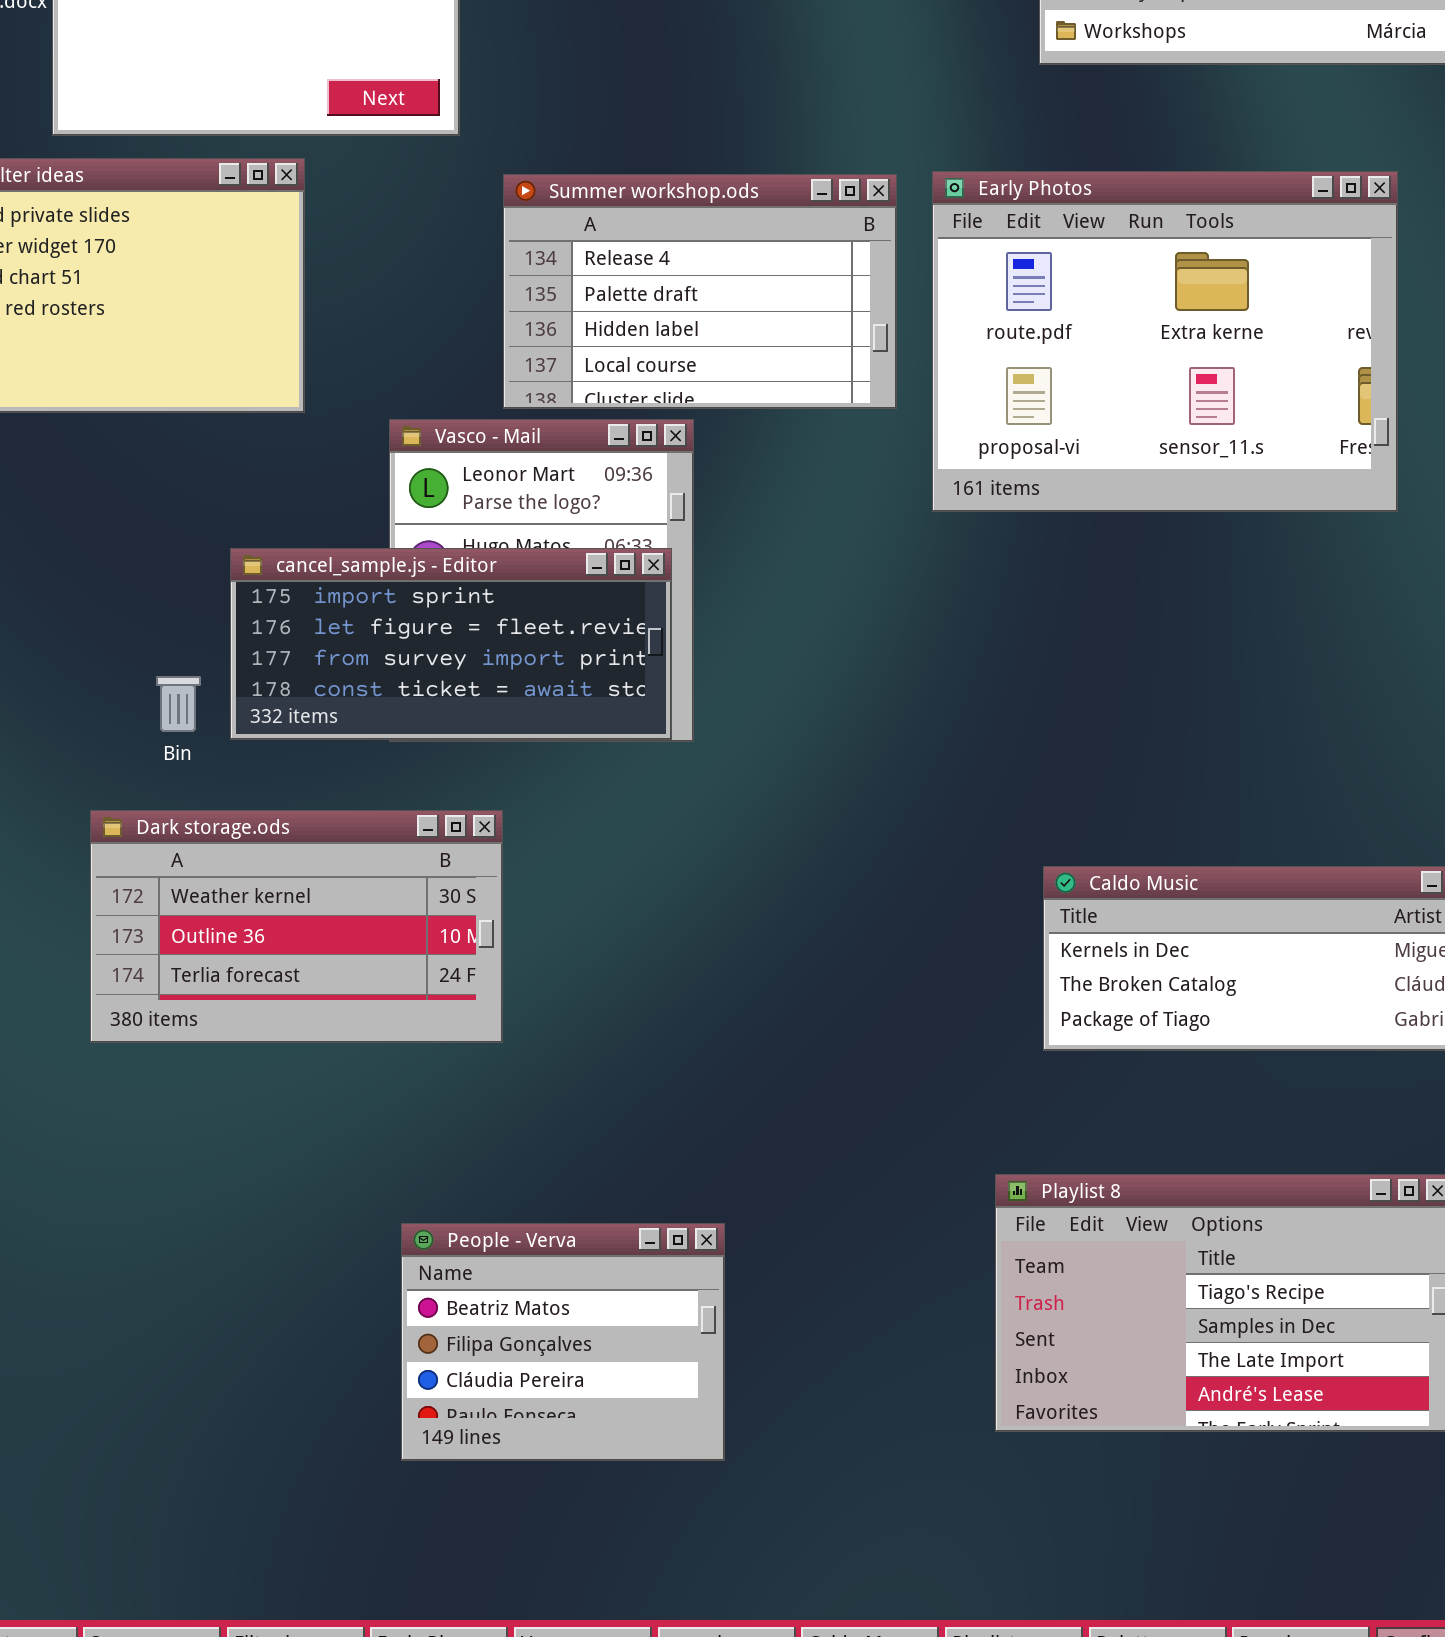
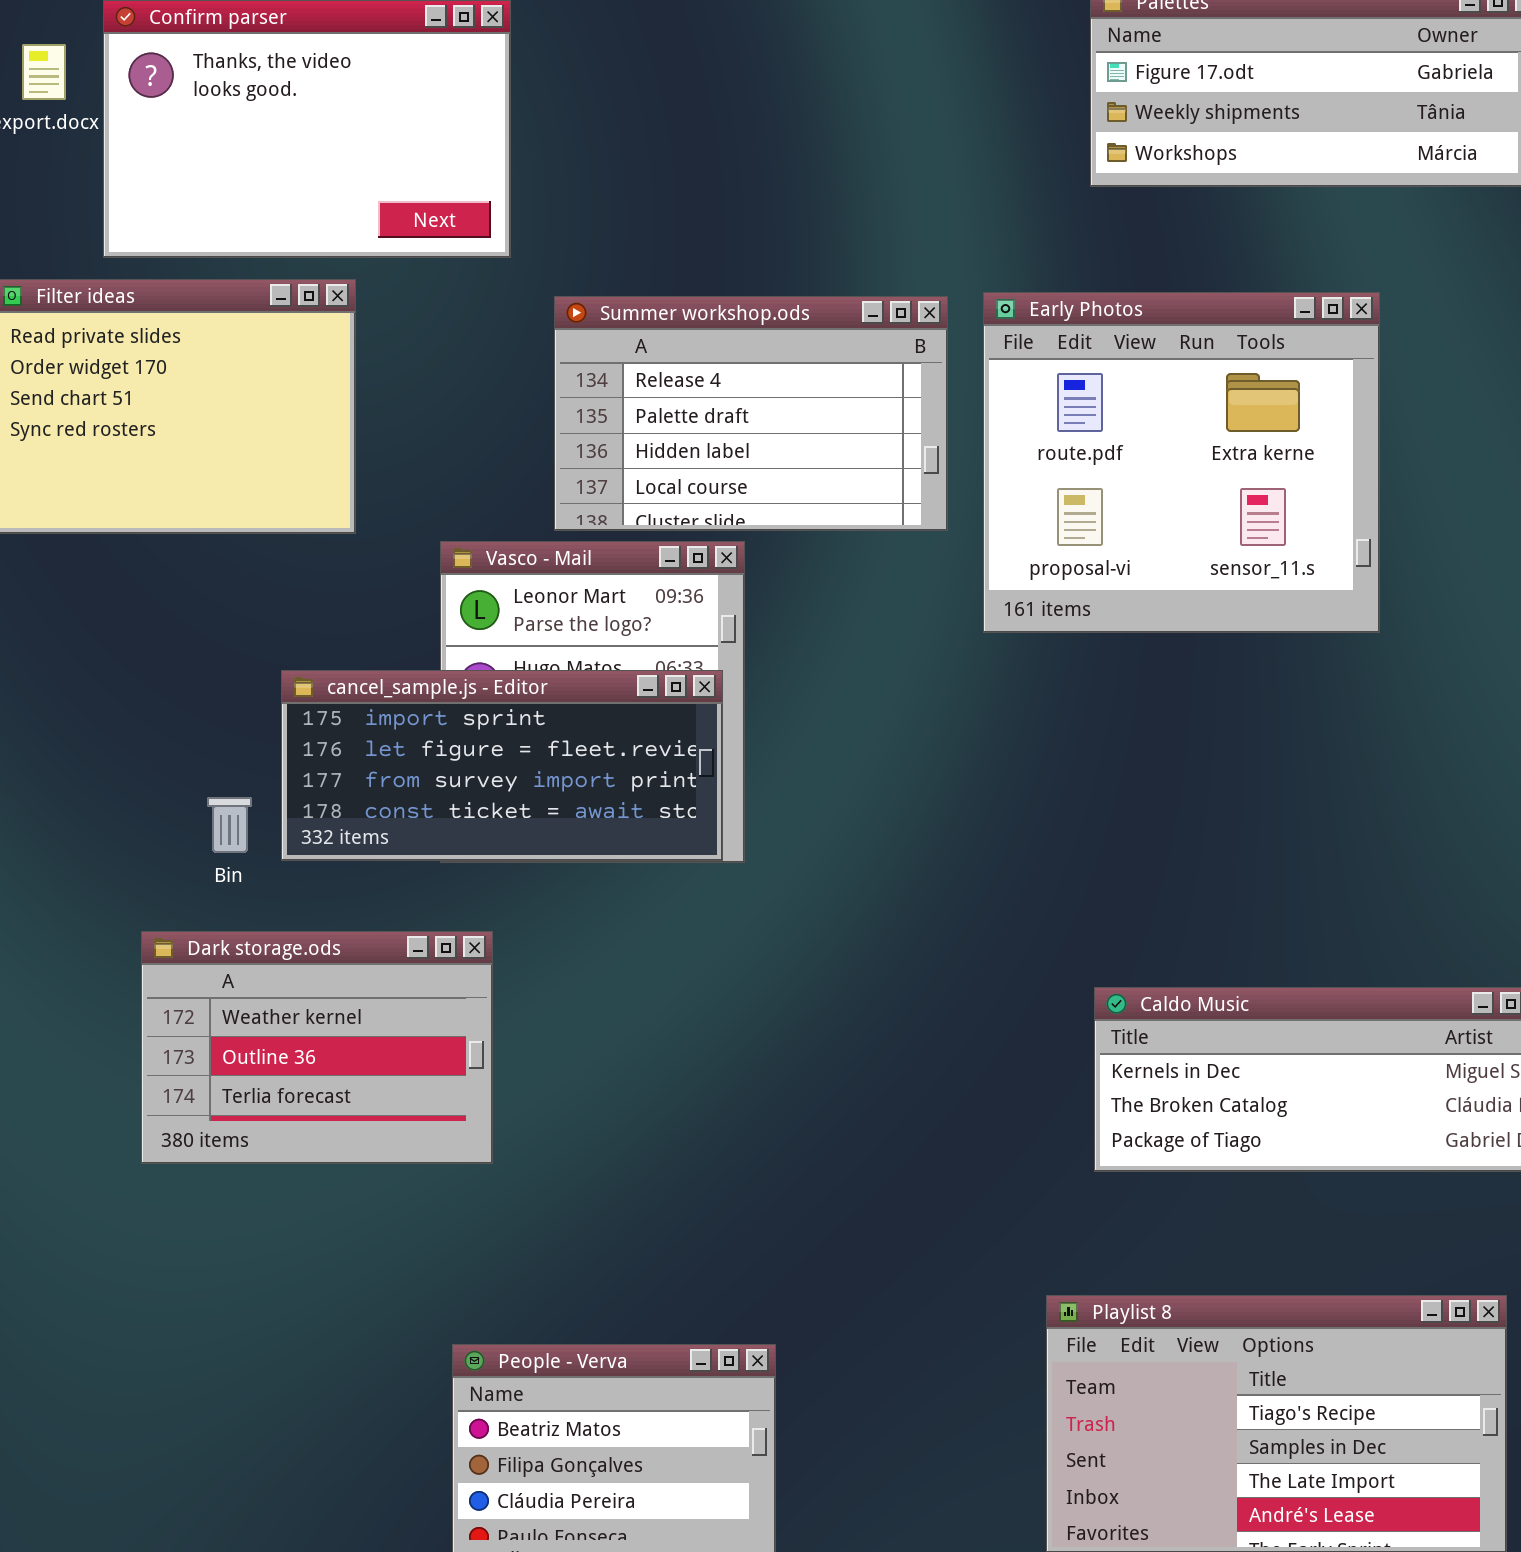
Early Photos: [932,171,1398,512] -> [983,292,1380,633], resized
Dark storage.ods: [90,810,503,1043] -> [141,931,493,1164], resized

